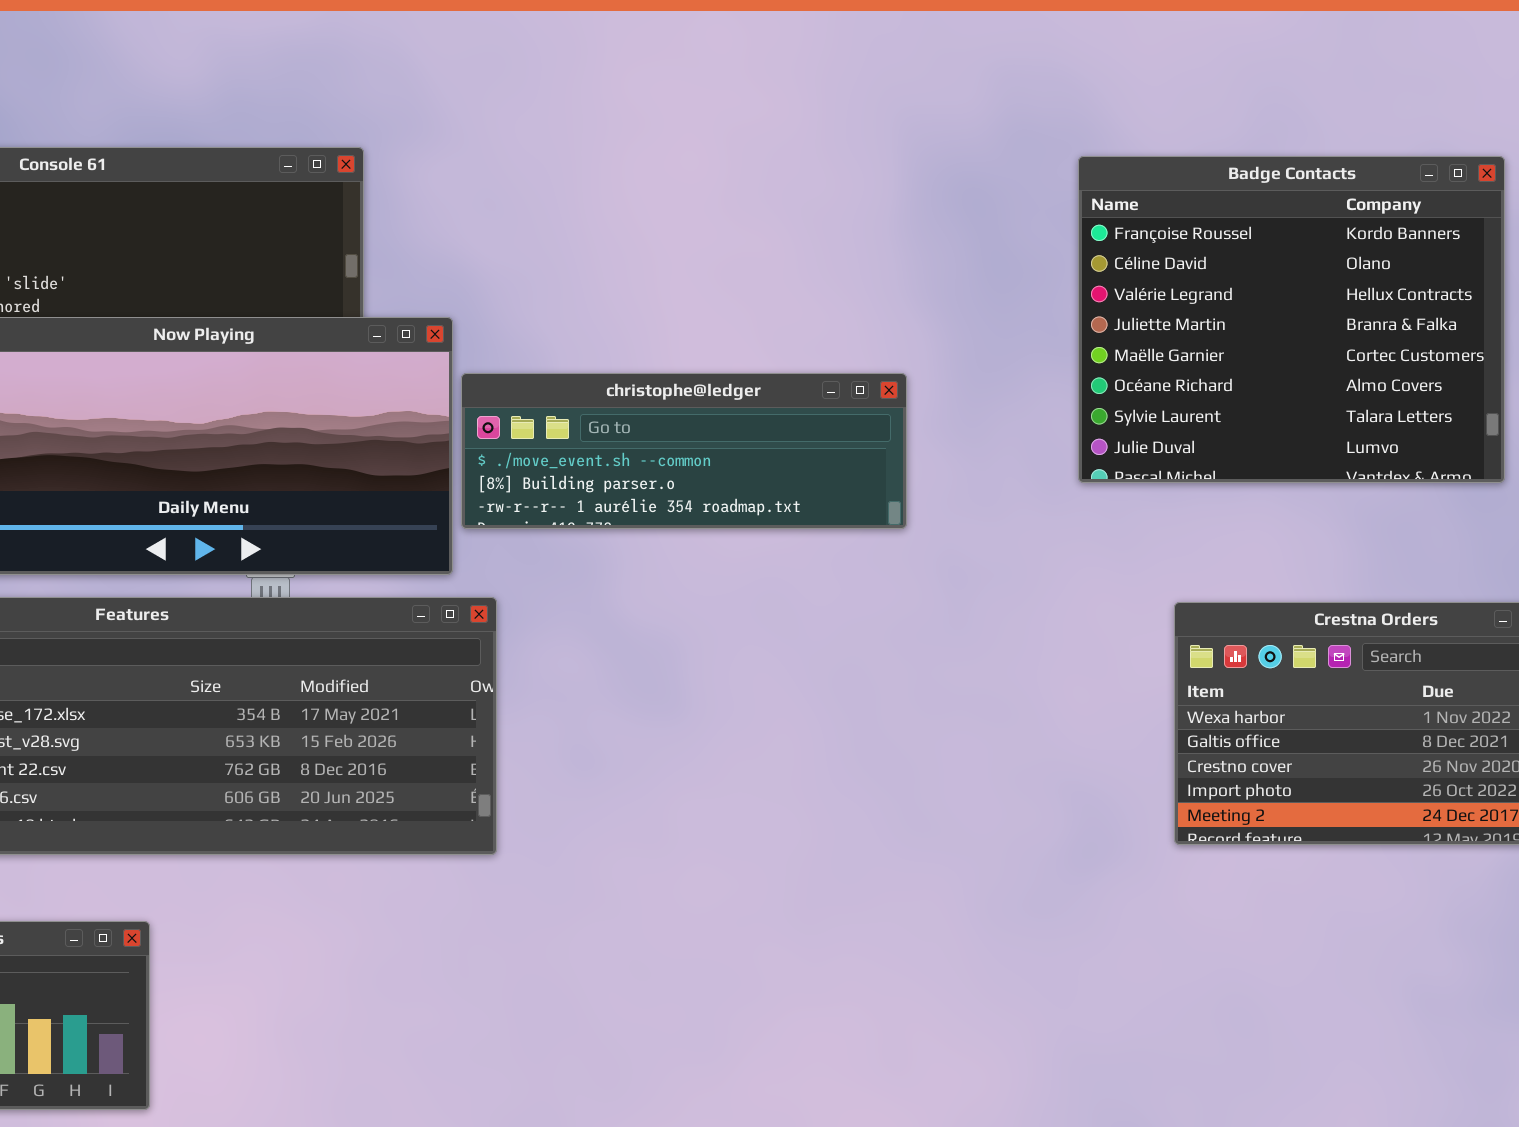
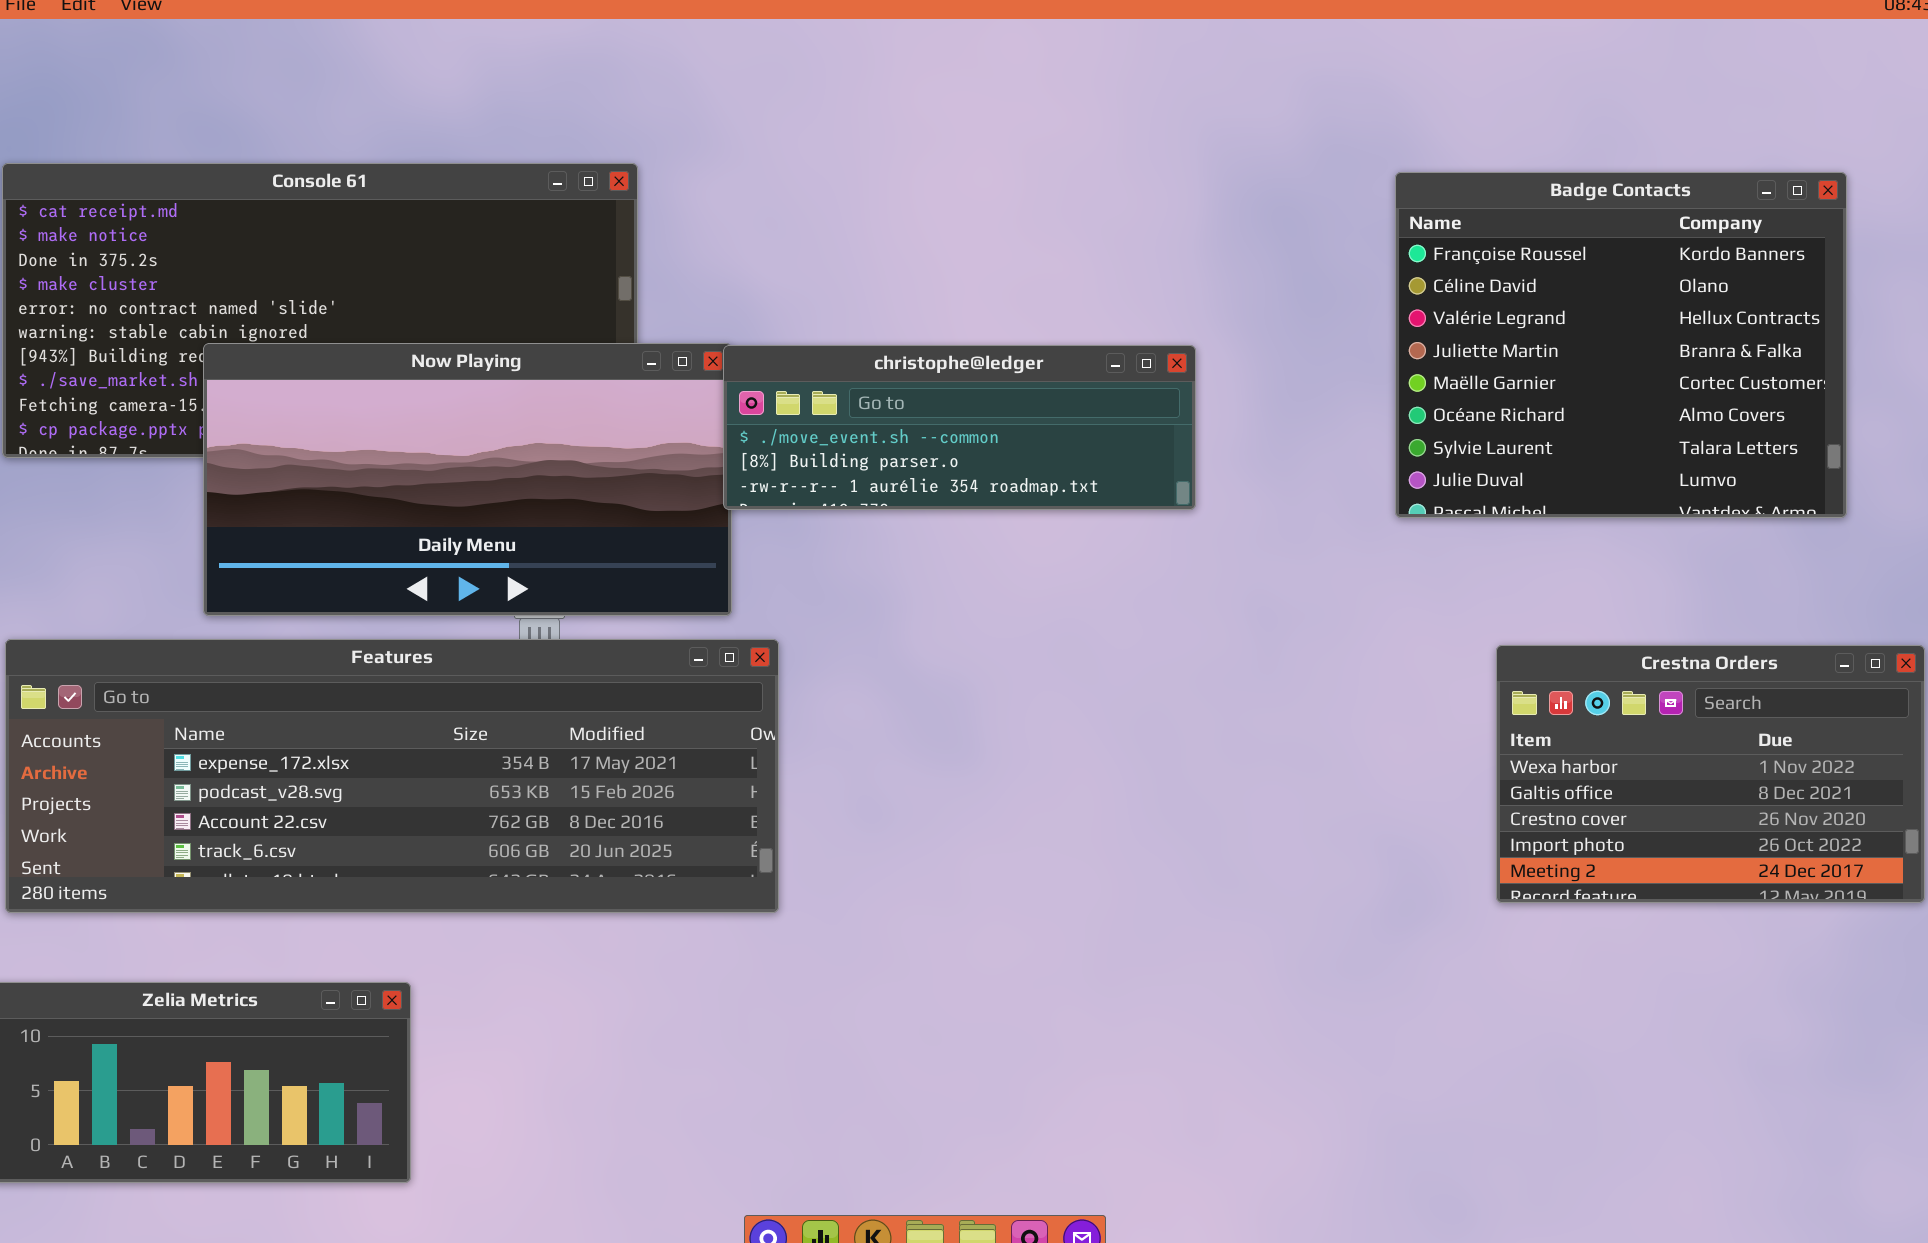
christophe@ledger: [461,373,907,529] -> [723,345,1196,510], moved

